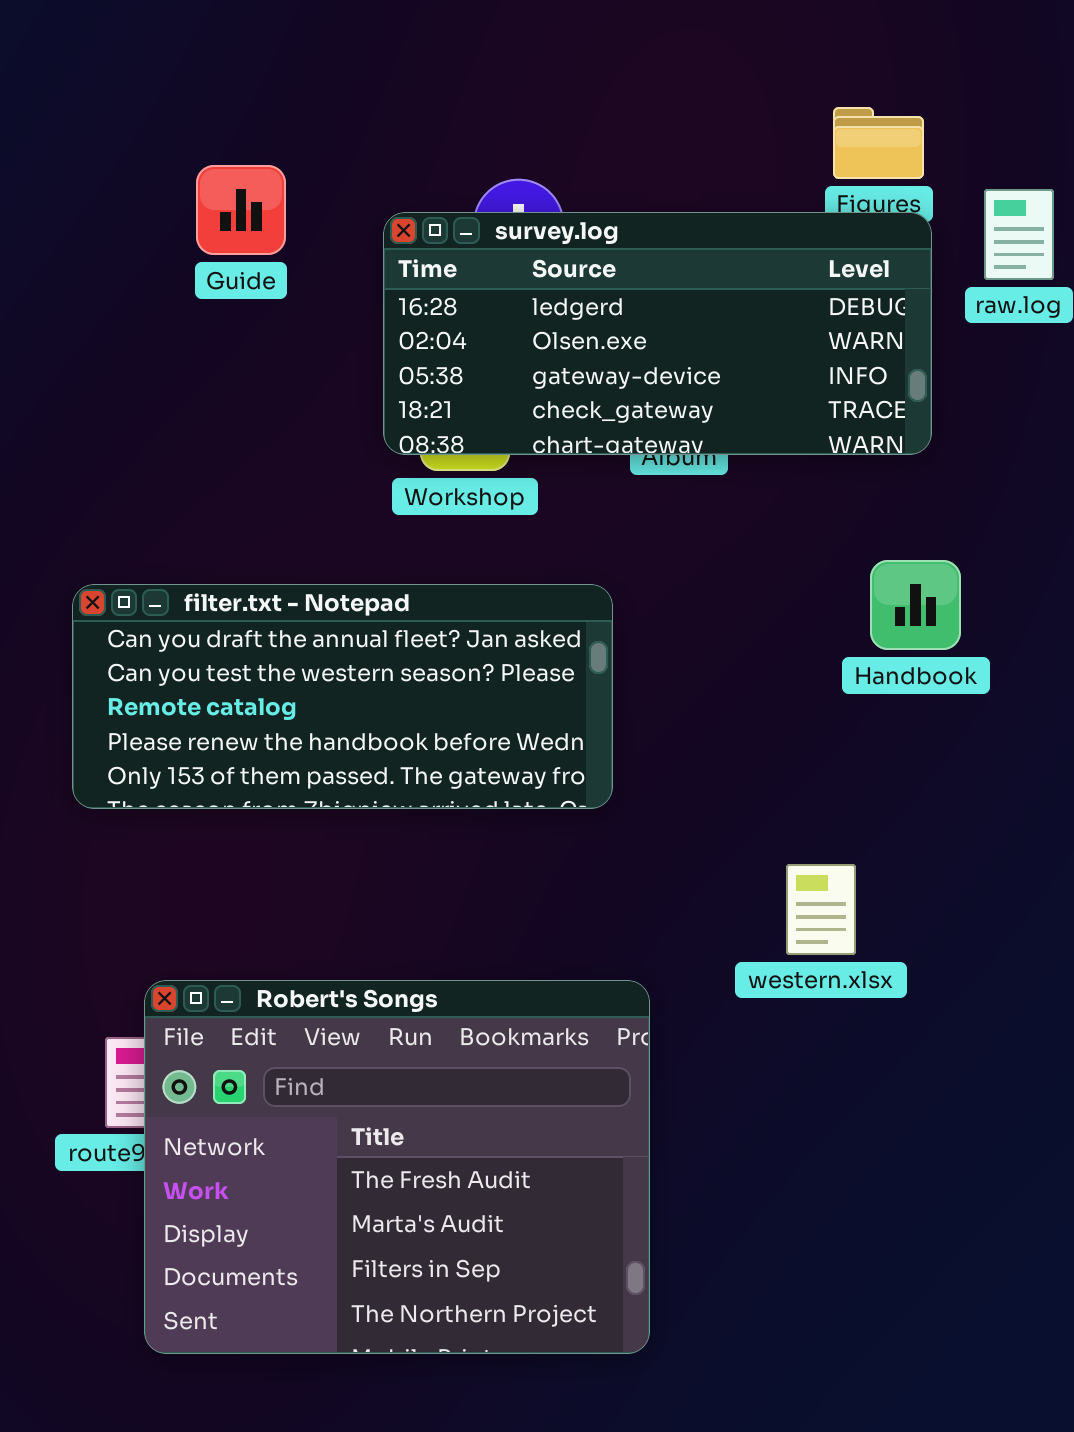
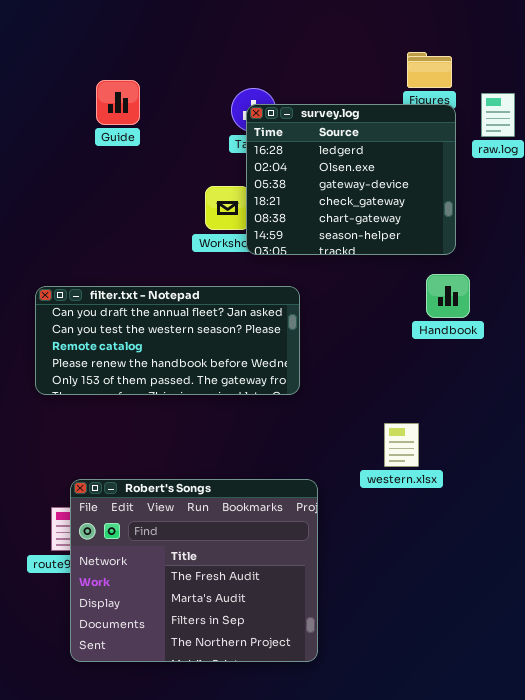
survey.log: [383,212,932,455] -> [246,104,456,255], resized

